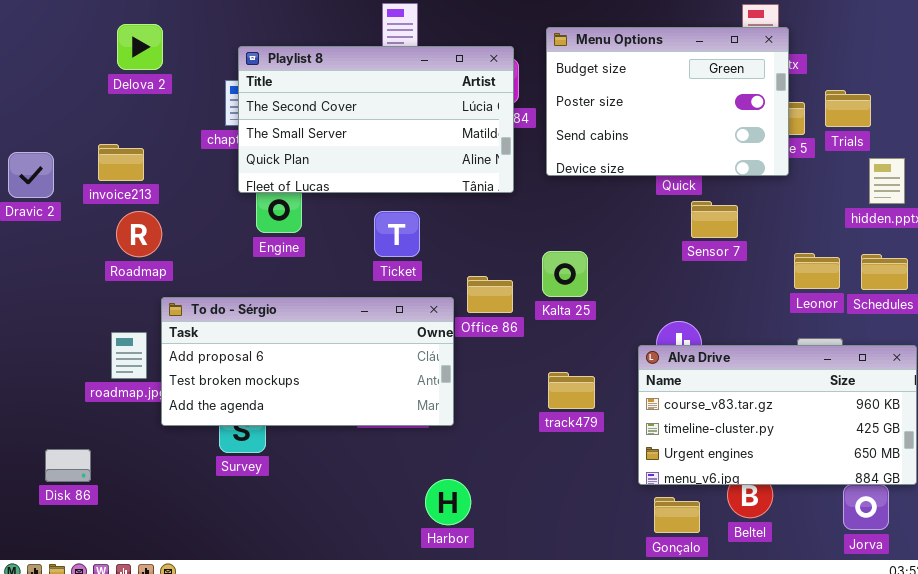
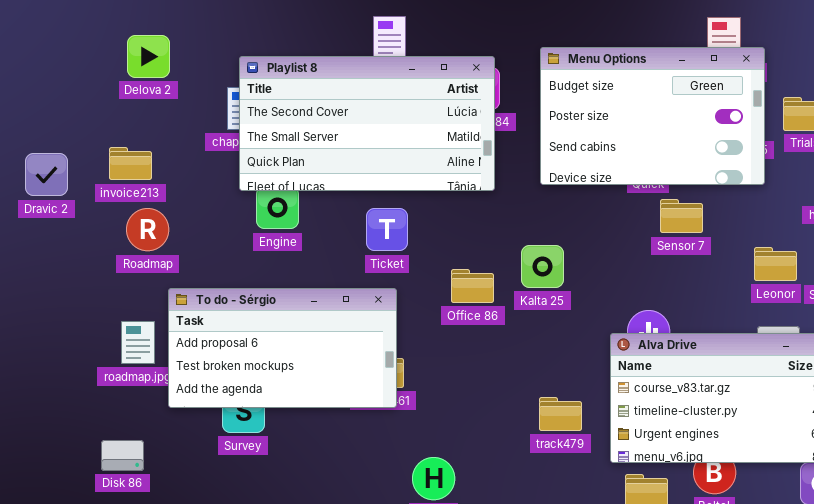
Menu Options: [546,27,789,176] -> [540,47,765,185], moved
To do - Sérgio: [161,297,454,426] -> [168,288,397,408], resized
track479: [548,372,595,409] -> [539,397,582,431], moved
Disk 86: [45,449,91,482] -> [101,440,144,471], moved

